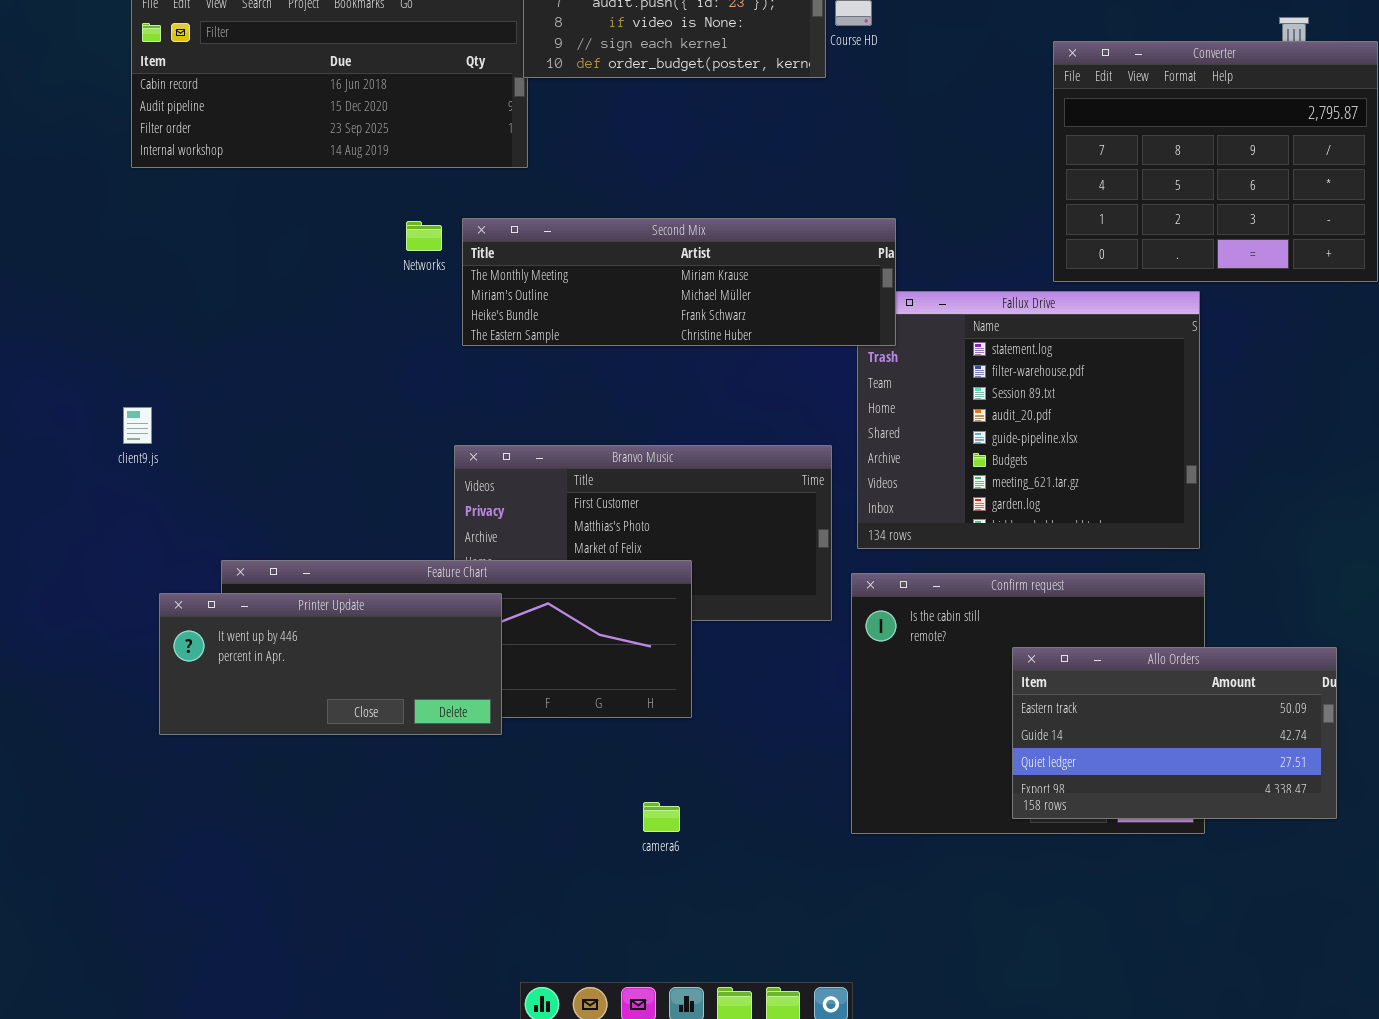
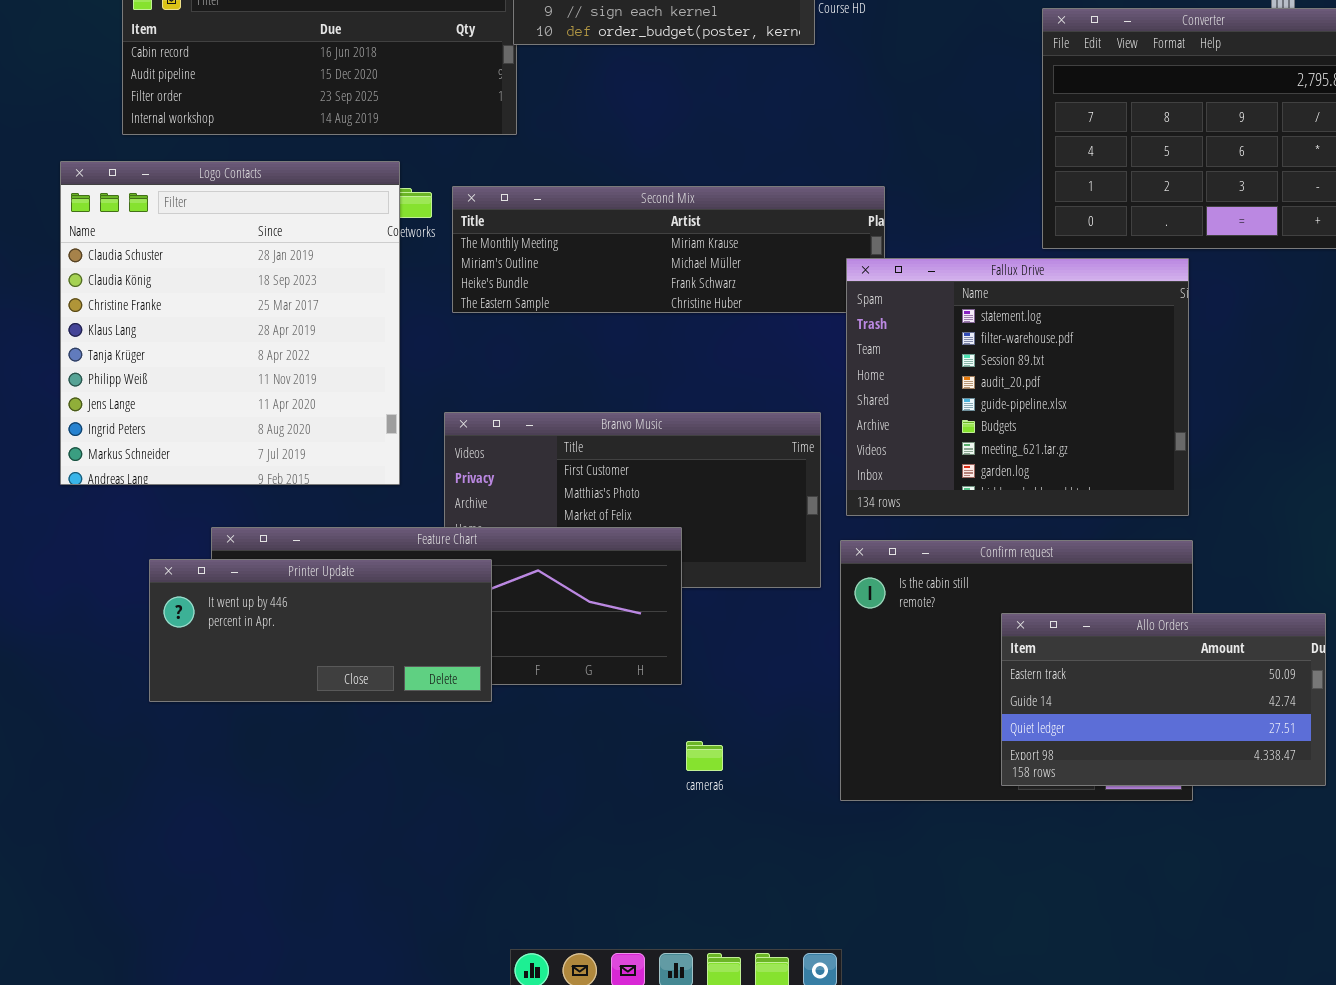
Logo Contacts: none -> [60,161,400,485], opened
Fallux Drive: [857,291,1200,549] -> [846,258,1189,516], raised
camera6: [643,802,680,832] -> [686,741,723,771], moved

